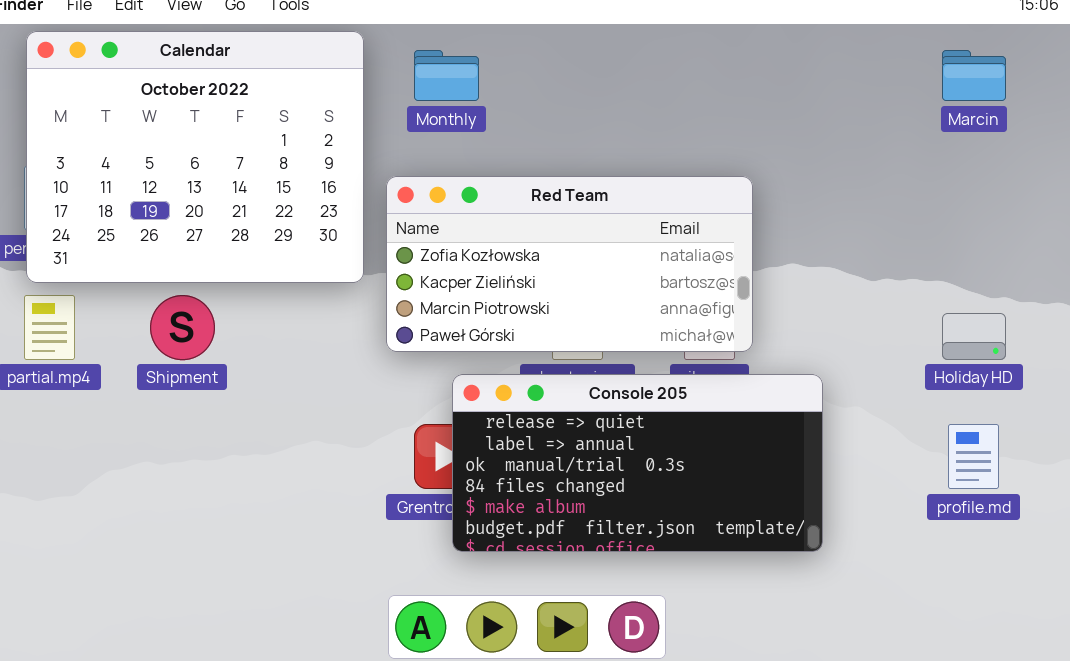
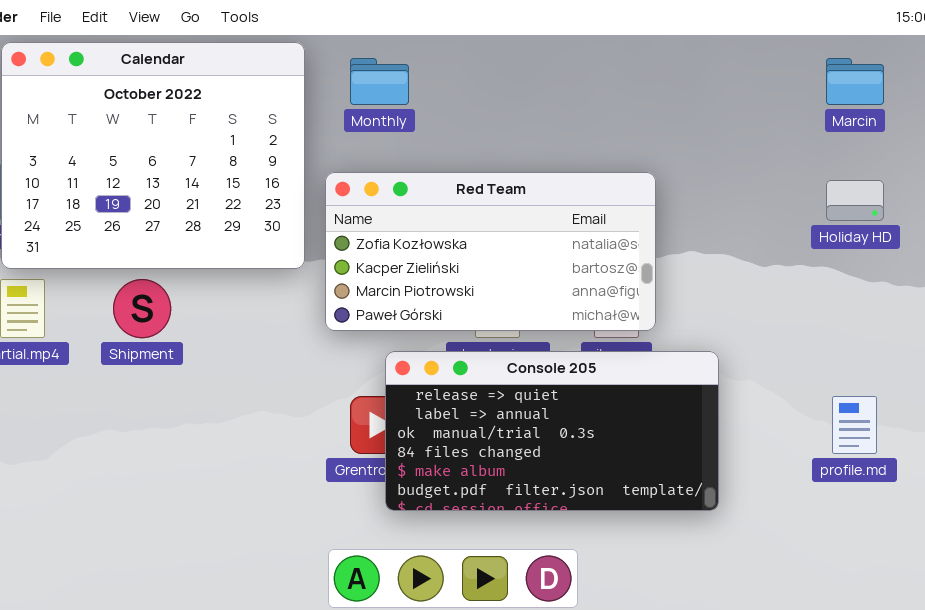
Holiday HD: [942,313,1006,360] -> [826,180,884,221], moved

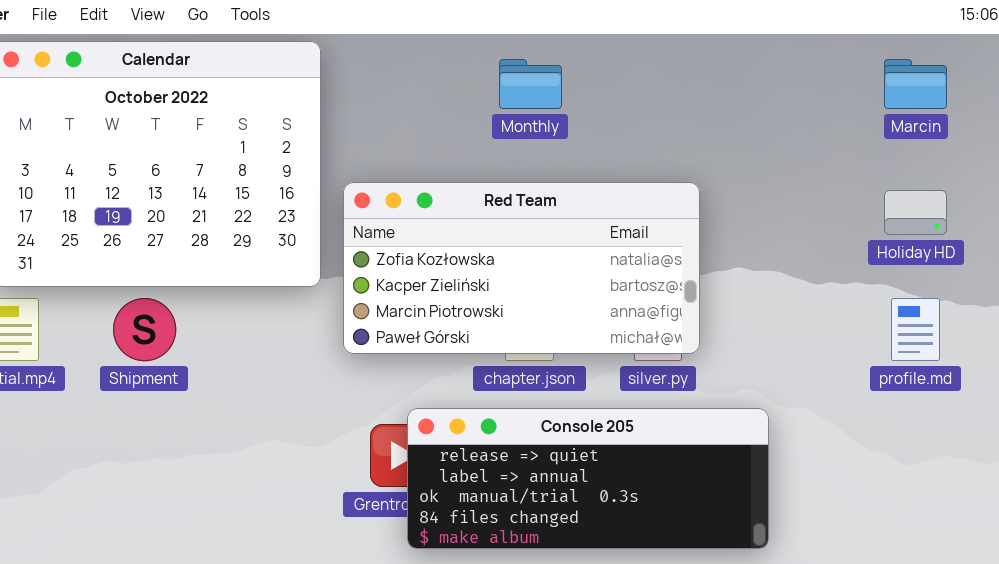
Monthly: [350,58,409,105] -> [499,59,562,109], moved
Console 205: [385,351,719,511] -> [407,408,769,549], resized
profile.md: [832,396,877,454] -> [891,298,940,361], moved

